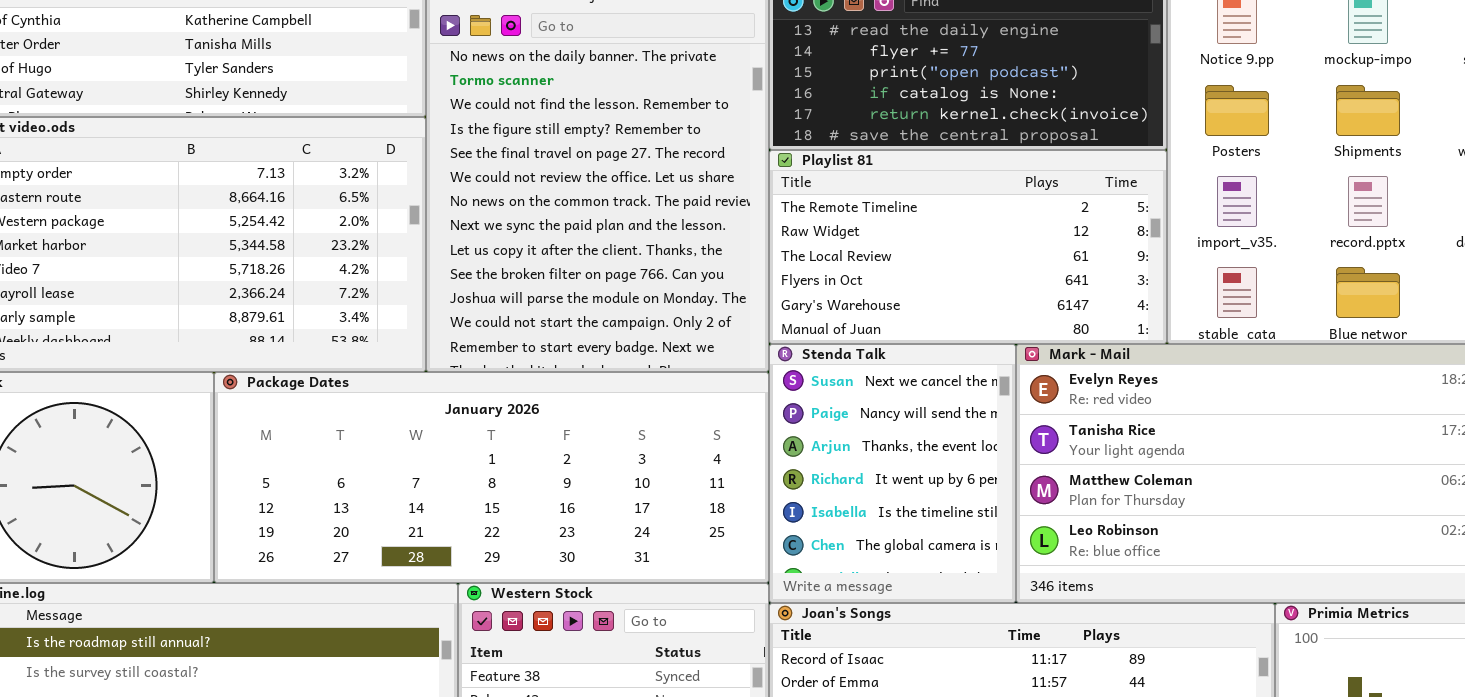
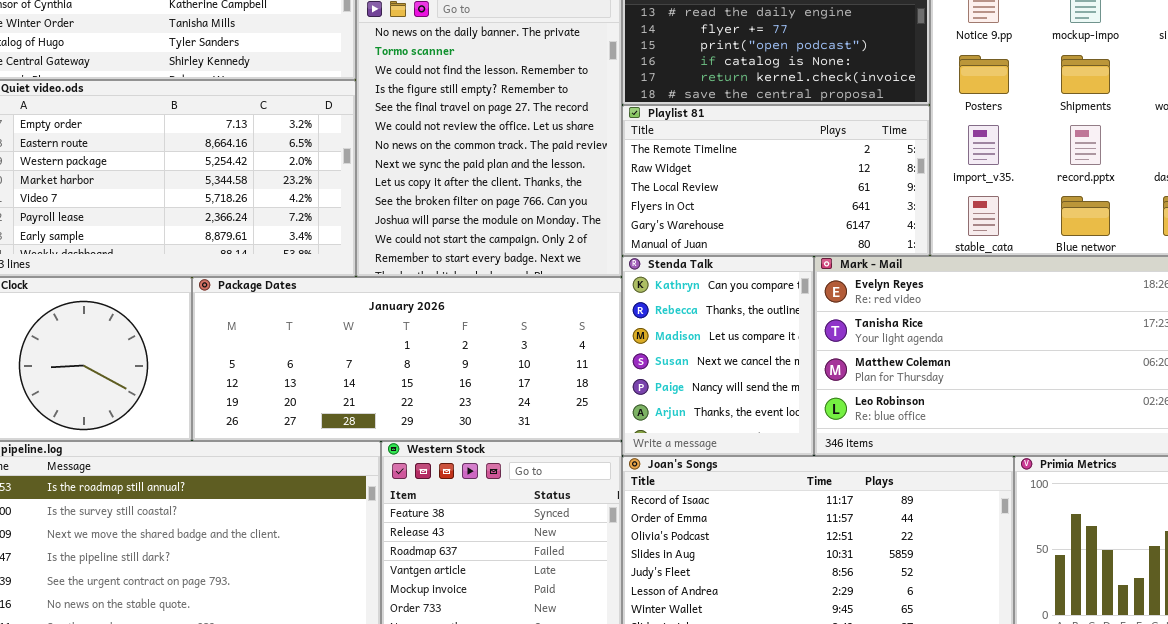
Stenda Talk: [769,344,1016,603] -> [622,256,814,456], scrolled up 3 rows

